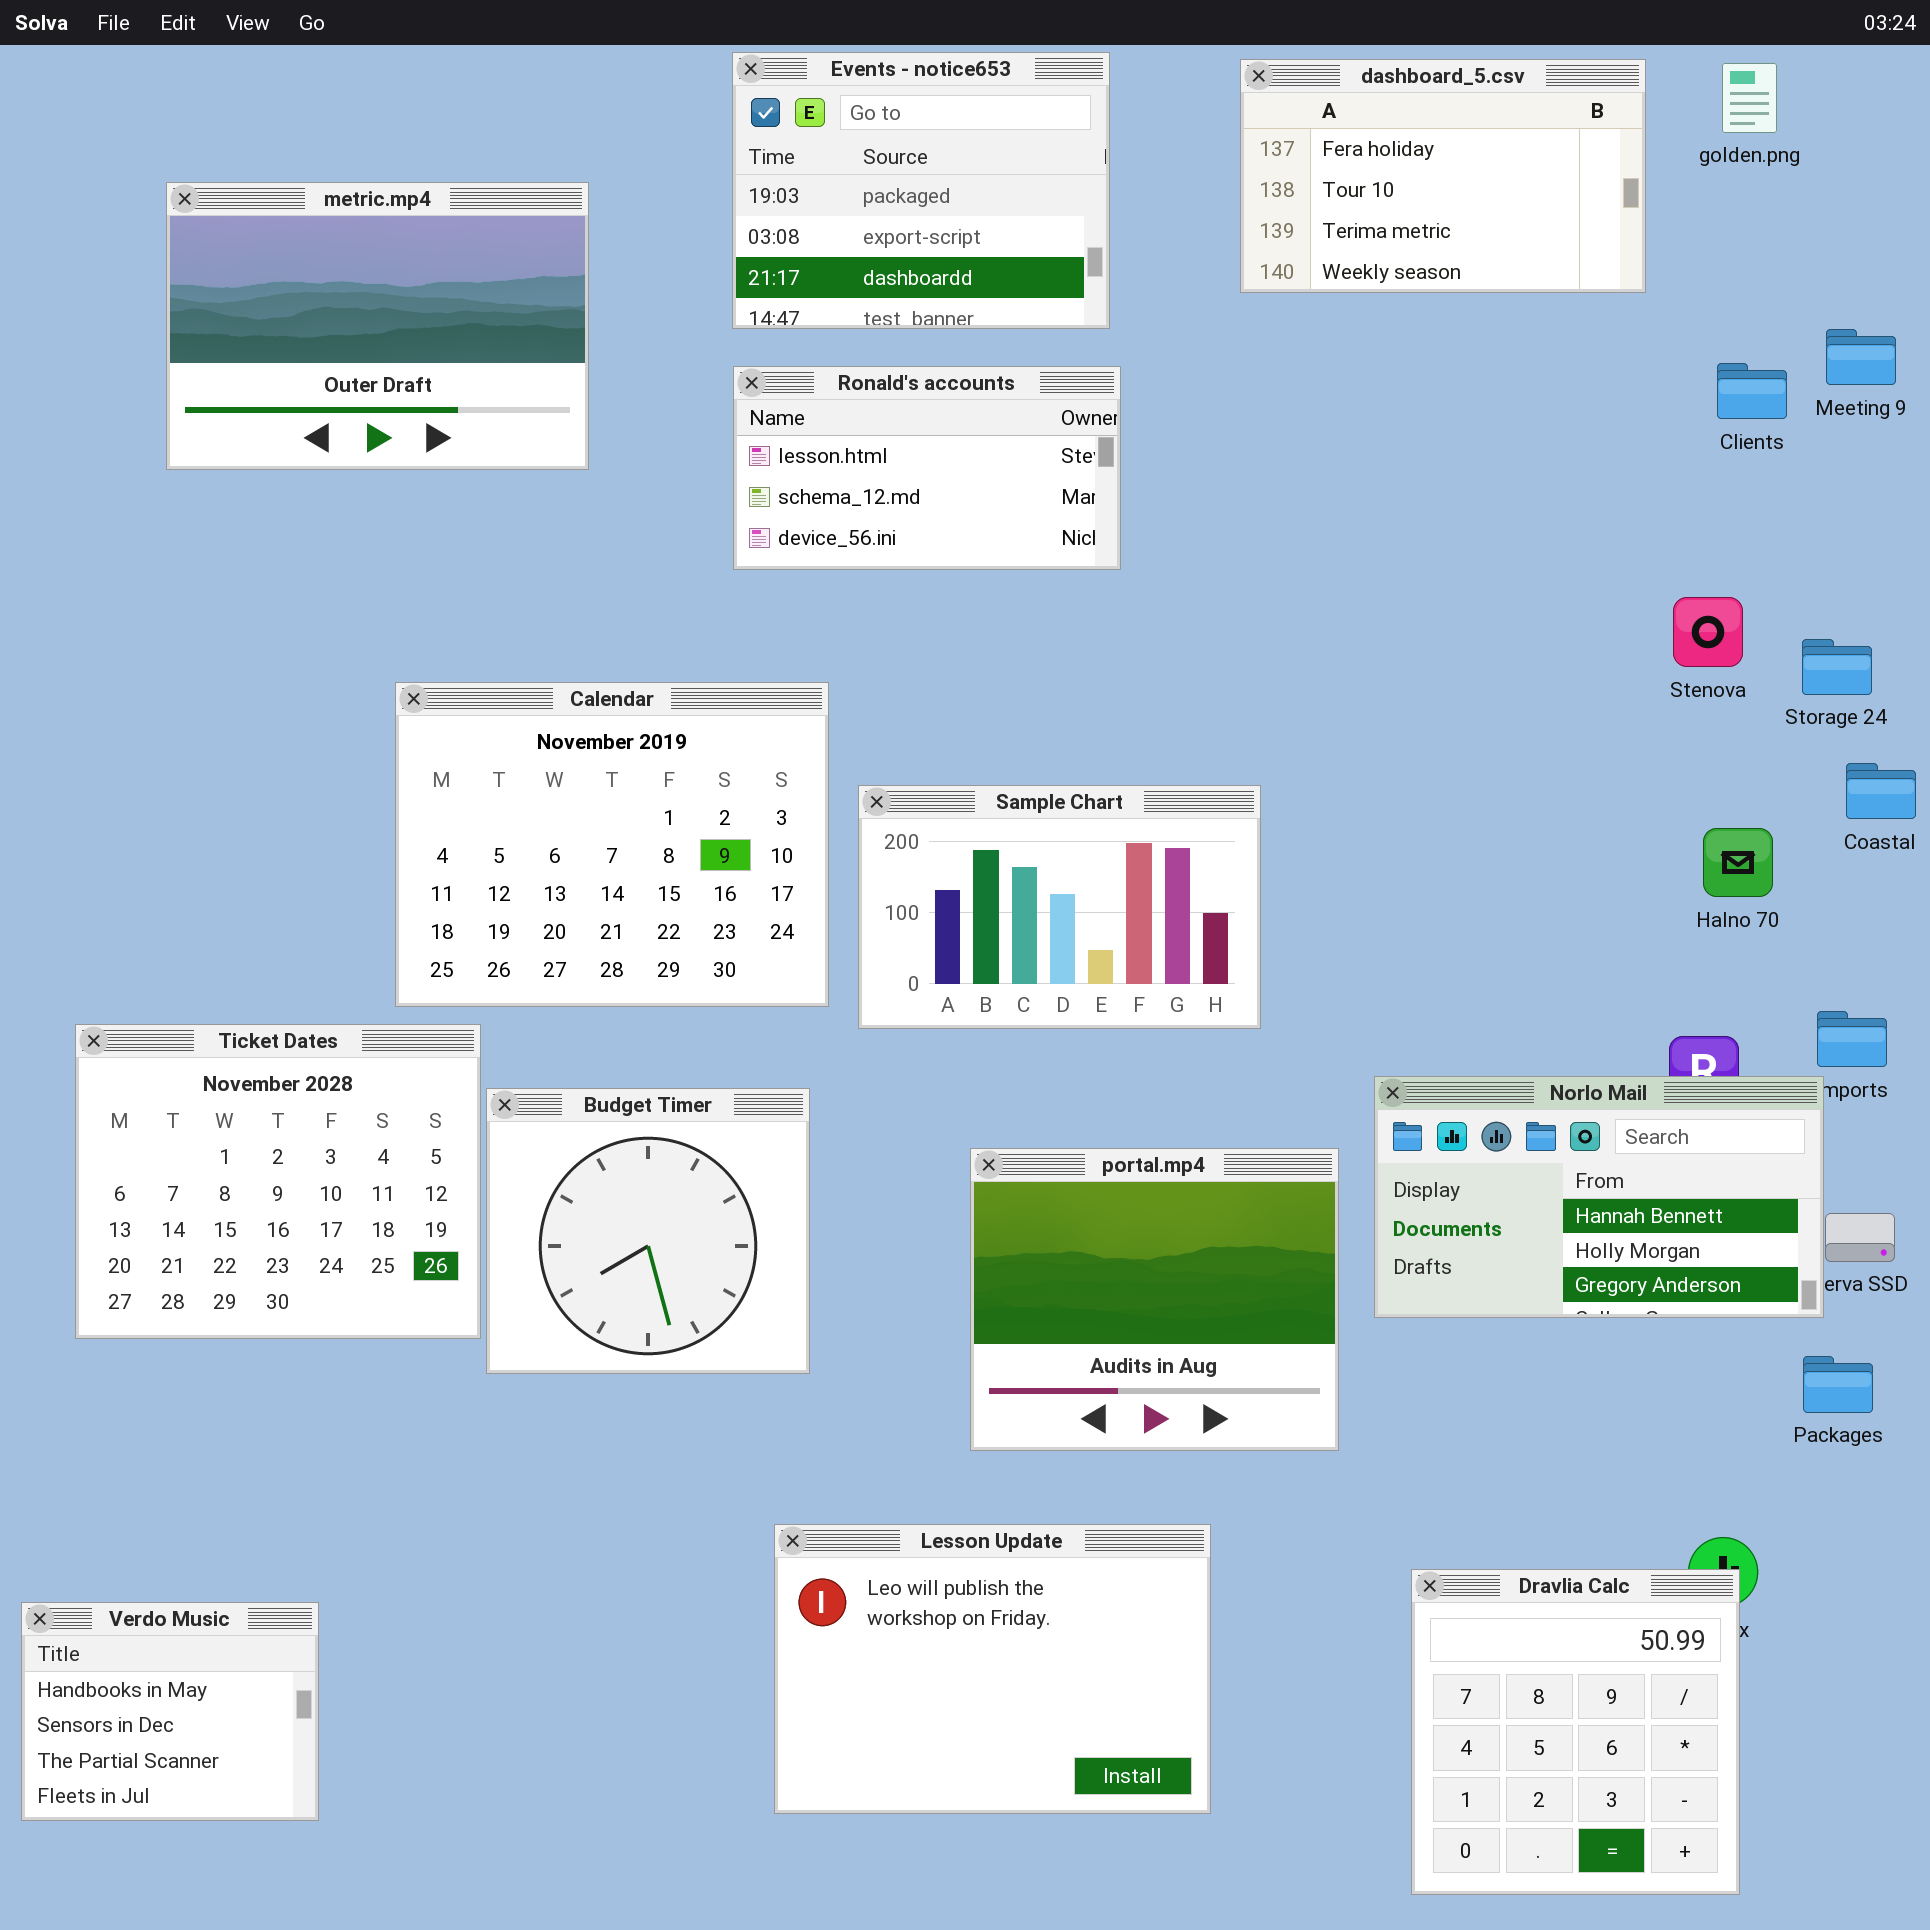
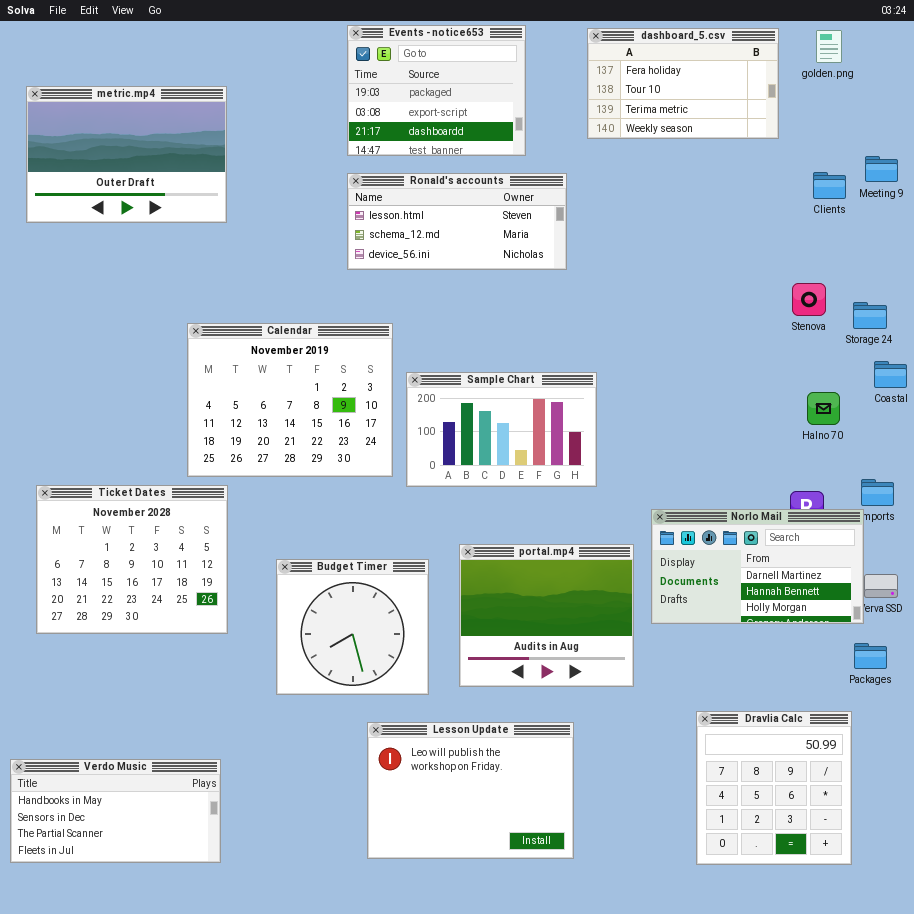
metric.mp4: [166,182,589,470] -> [26,86,227,223], moved
Ronald's accounts: [733,366,1121,570] -> [347,173,567,270], resized
Norlo Mail: [1374,1076,1824,1318] -> [651,509,864,624], scrolled up 1 row
Budget Timer: [486,1088,810,1374] -> [276,559,429,695], moved
Dravlia Calc: [1411,1569,1740,1895] -> [696,711,852,865], moved
Verdo Music: [21,1602,319,1821] -> [10,759,221,863], resized

